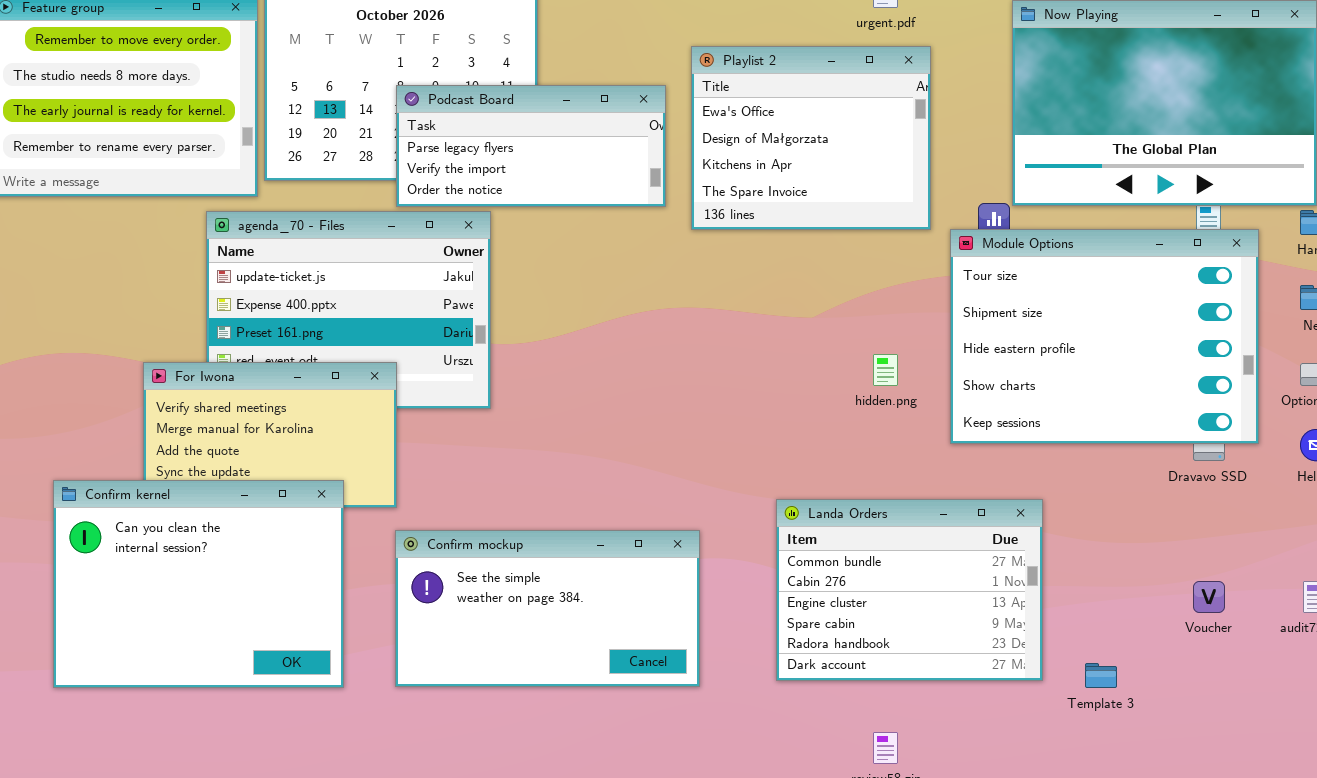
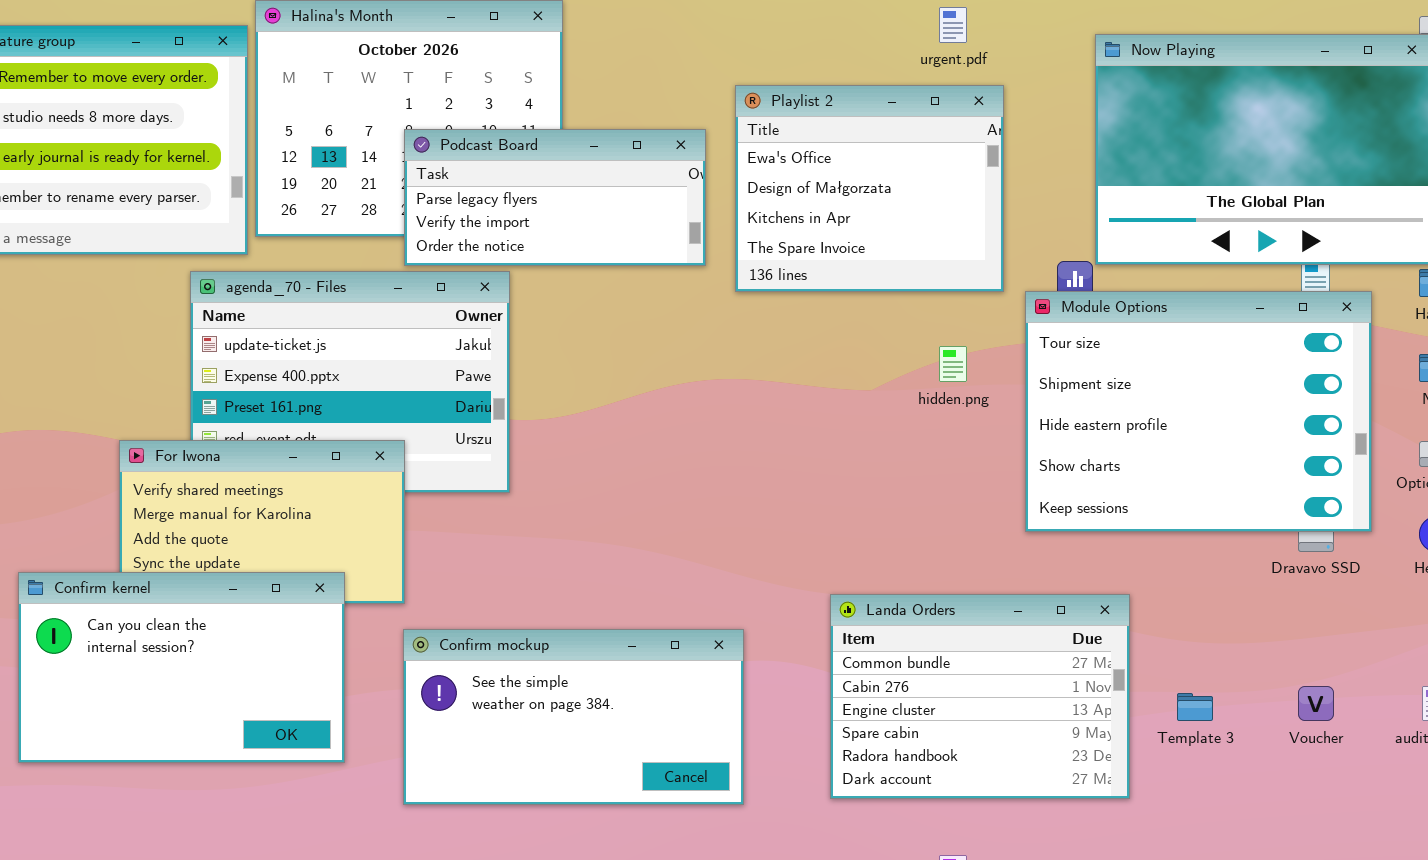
hidden.png: [873,354,898,386] -> [939,346,967,382], moved
Confirm kernel: [53,480,344,688] -> [18,572,345,763], resized
Template 3: [1085,663,1117,688] -> [1177,693,1213,721], moved

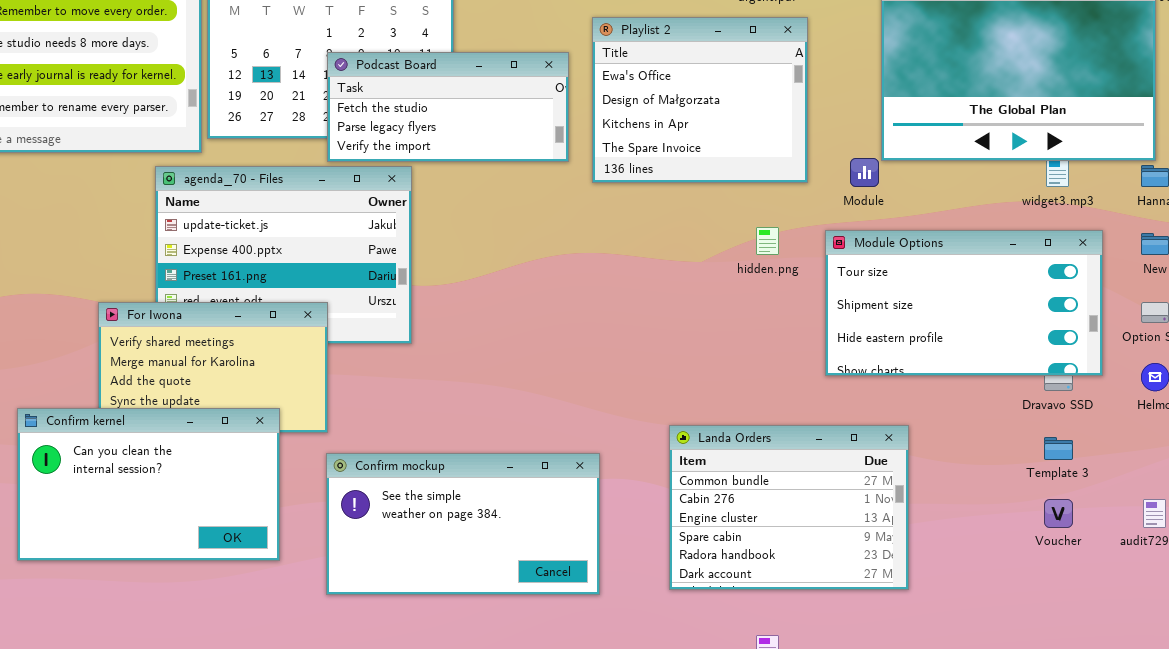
Podcast Board: [404,129,706,266] -> [327,52,569,162], scrolled up 1 row
Module Options: [1025,291,1372,532] -> [825,230,1103,376], resized
Template 3: [1177,693,1213,721] -> [1044,437,1073,460], moved

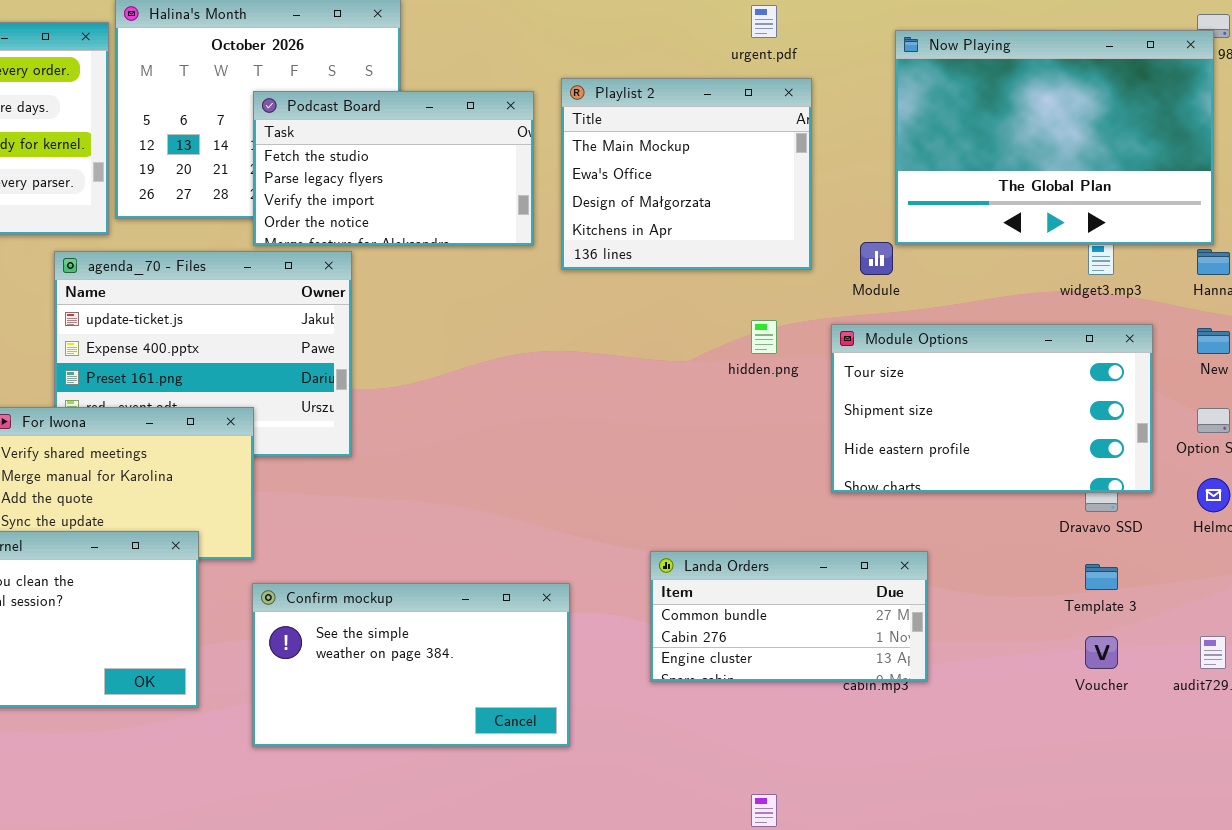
Playlist 2: [592,17,808,183] -> [561,78,812,270], scrolled up 1 row
Podcast Board: [327,52,569,162] -> [253,91,534,246], resized
Landa Orders: [669,425,909,590] -> [650,551,928,682], resized

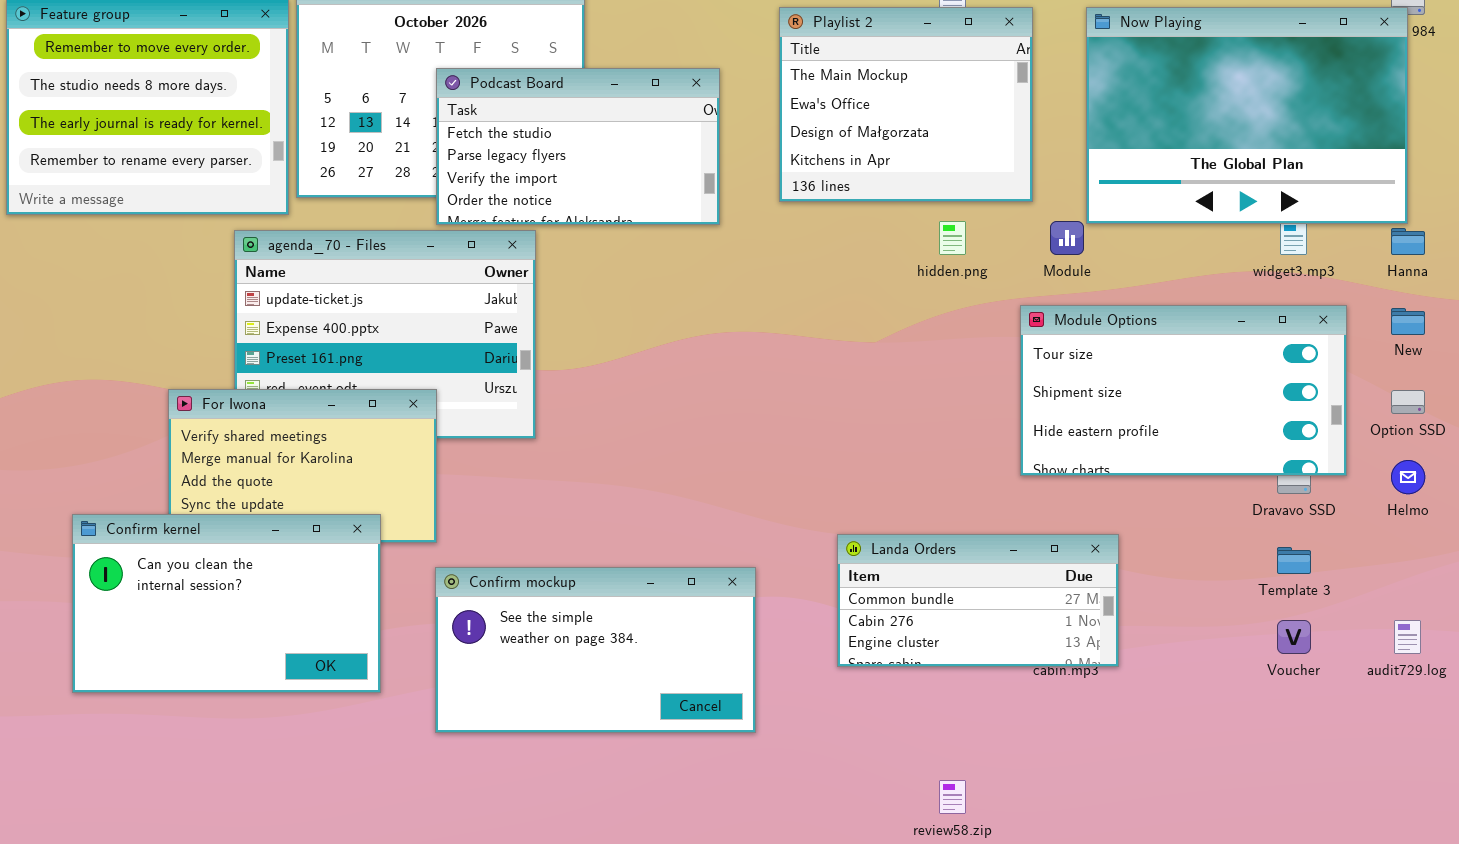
Playlist 2: [561,78,812,270] -> [779,7,1033,202], moved
hidden.png: [751,320,777,354] -> [939,221,966,255], moved

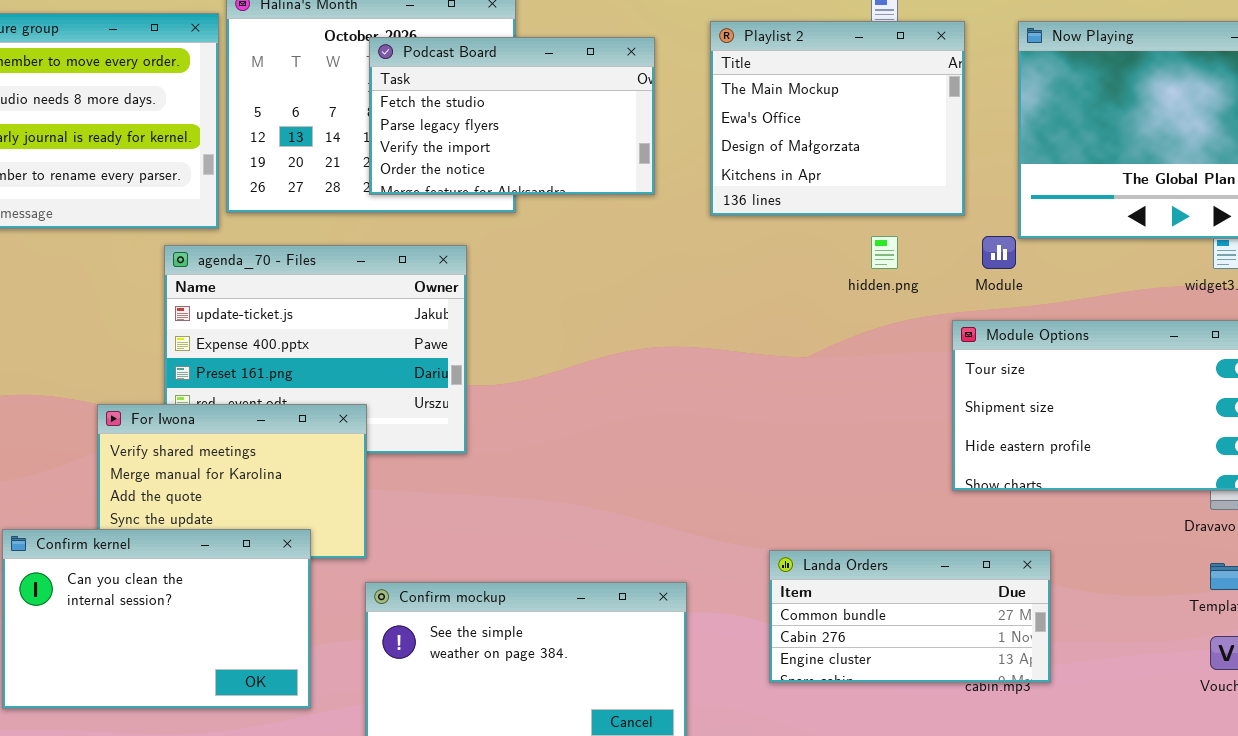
Podcast Board: [436,68,720,225] -> [369,37,655,195], moved

